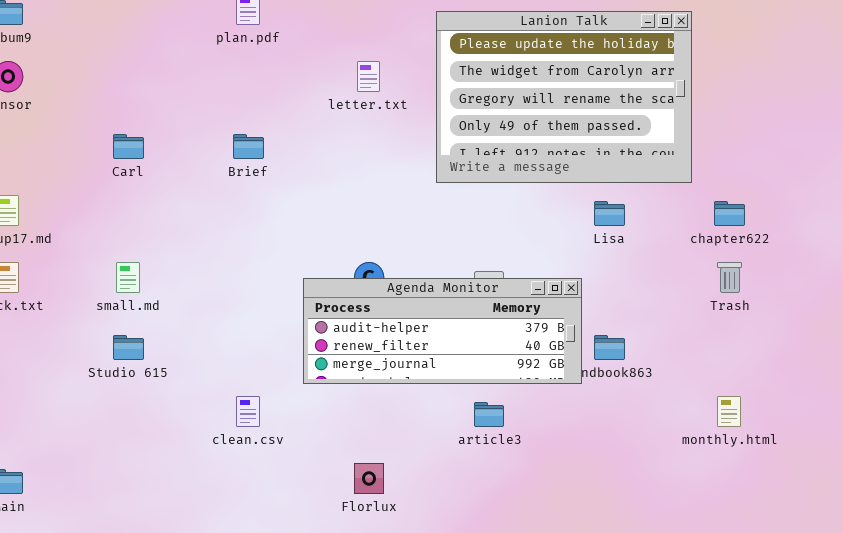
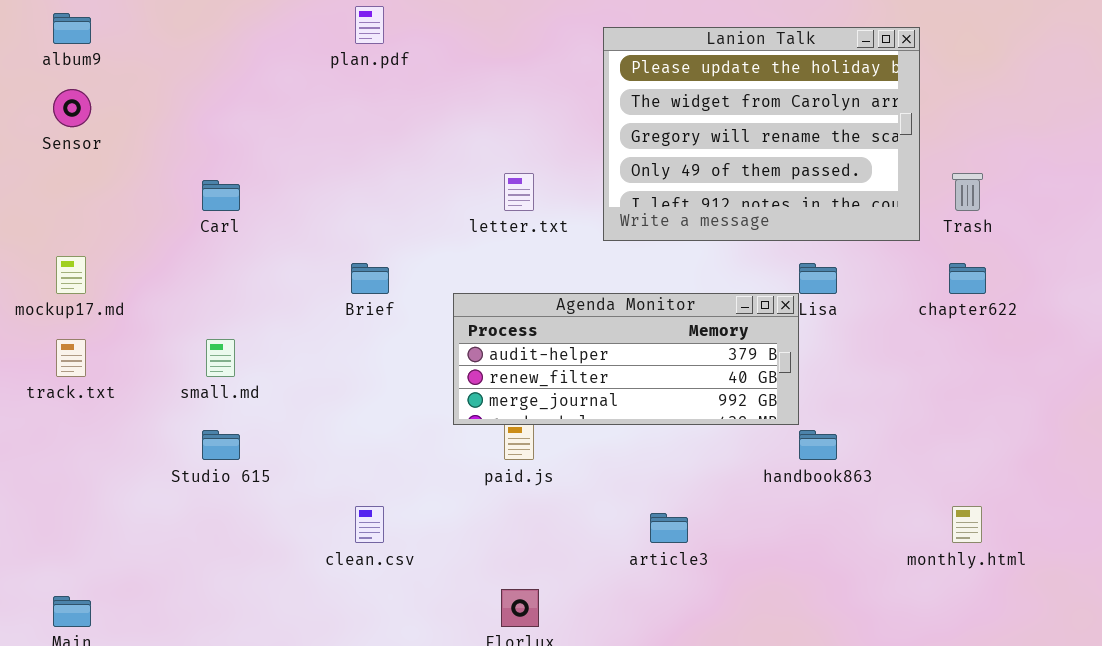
letter.txt: [357,61,380,92] -> [504,173,534,211], moved
Brief: [233,134,264,159] -> [351,263,389,294], moved
Trash: [717,262,742,293] -> [952,173,983,211], moved
Agenda Monitor: [303,278,582,384] -> [453,293,799,425], moved

